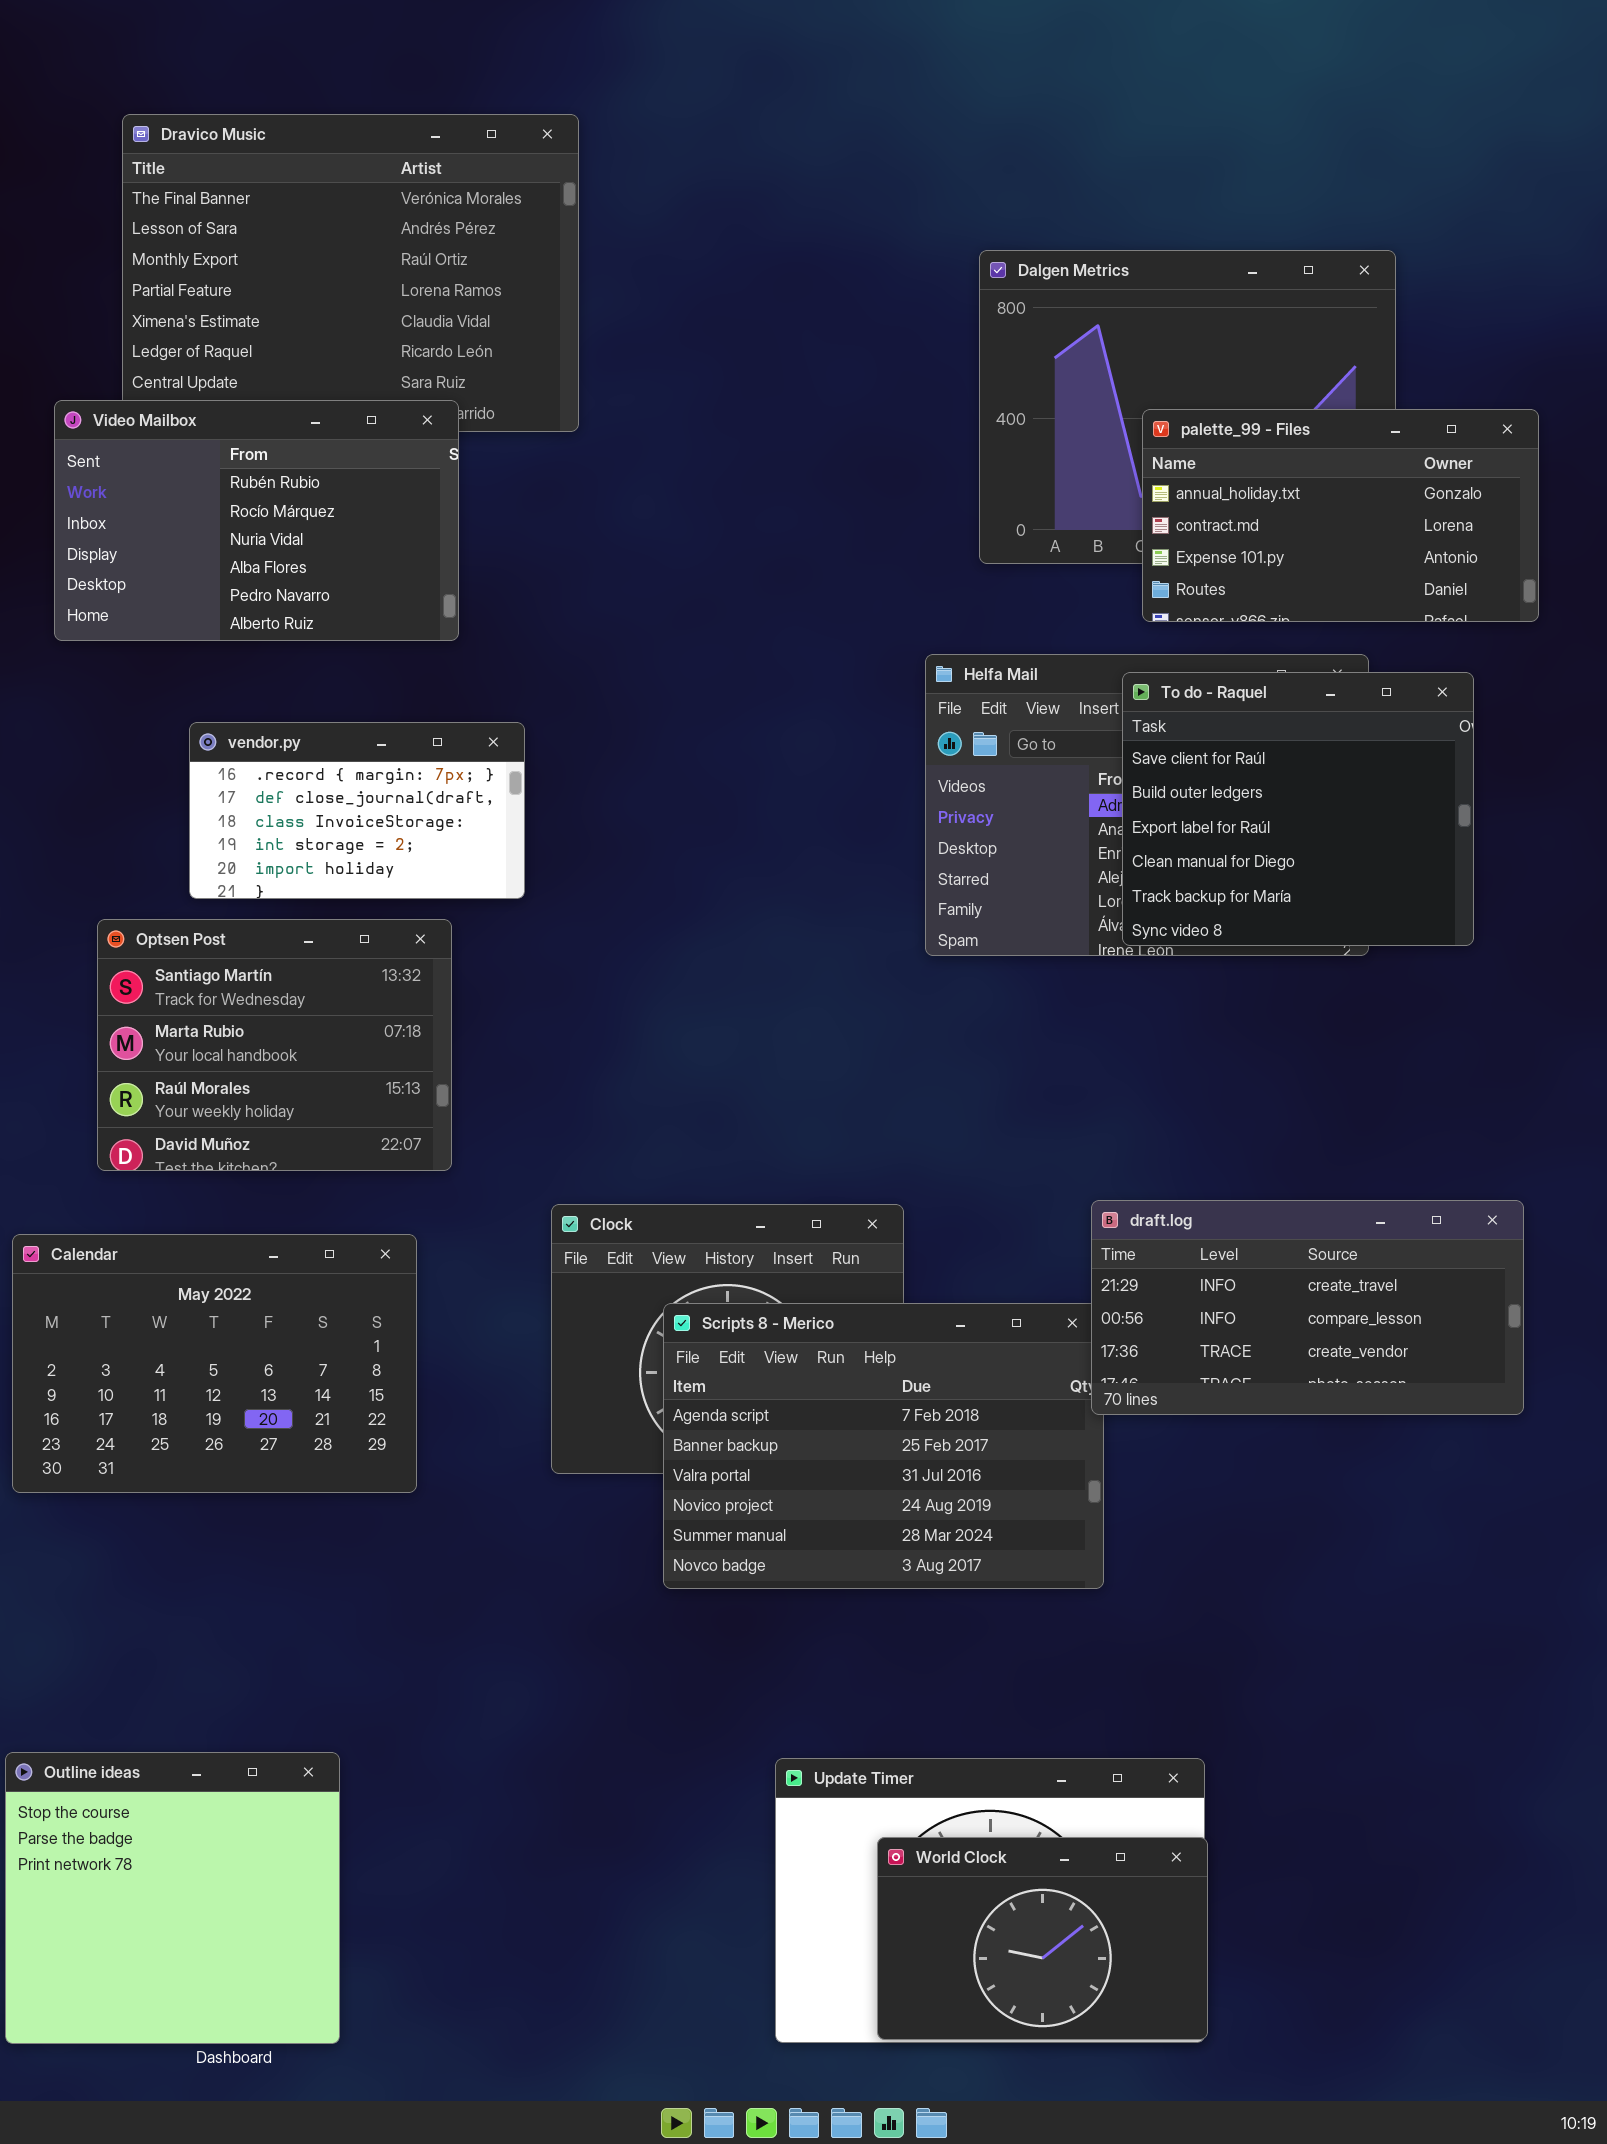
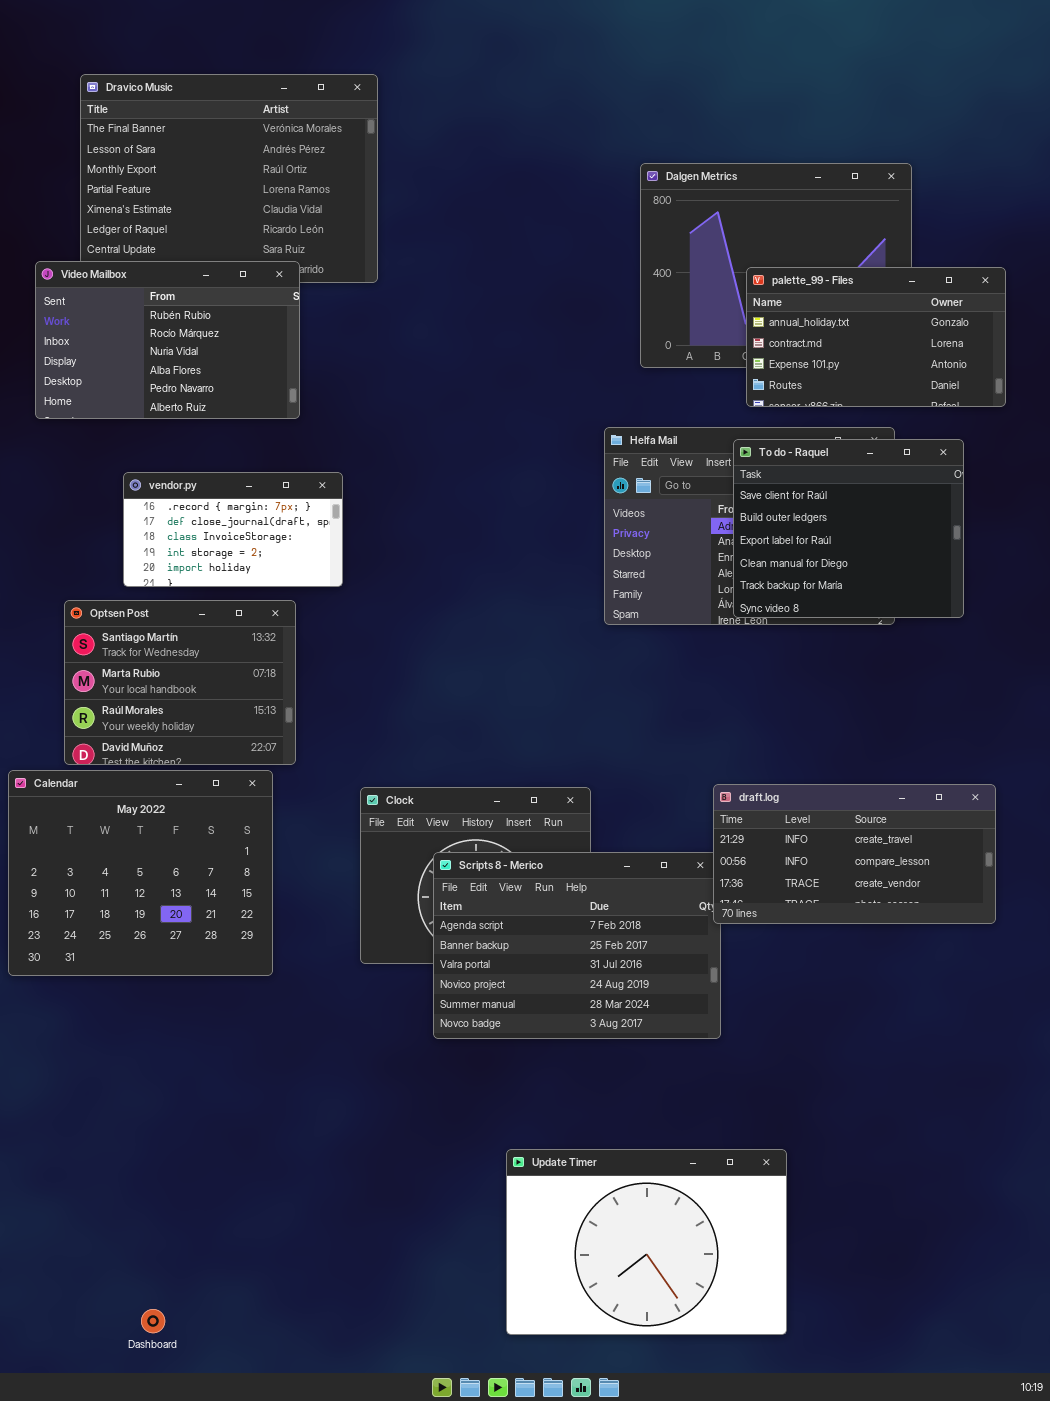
Calendar: [12,1234,417,1493] -> [8,770,273,976], resized
Outline ideas: [5,1752,340,2044] -> none, closed
World Clock: [877,1837,1208,2040] -> none, closed

